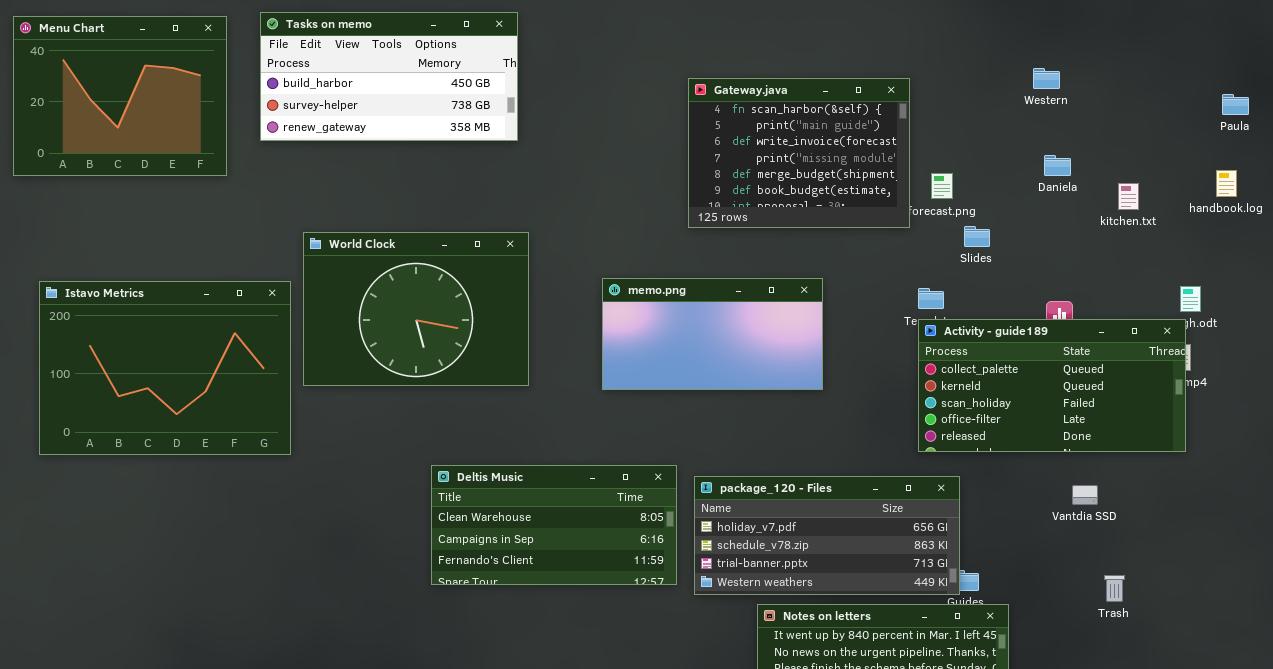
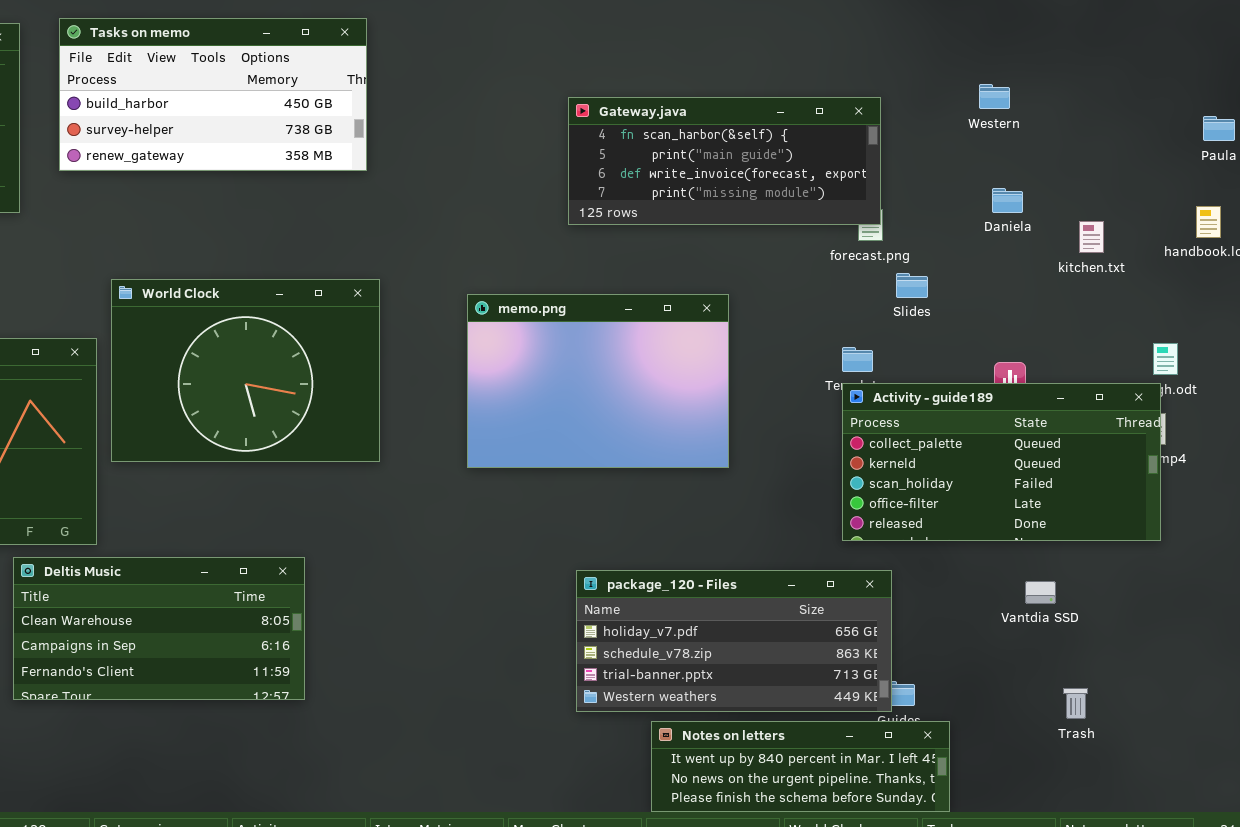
Gateway.java: [688,78,910,228] -> [568,97,881,225], resized
memo.png: [602,278,823,390] -> [467,294,729,468], resized
Deltis Music: [431,465,677,585] -> [13,557,305,700], moved

